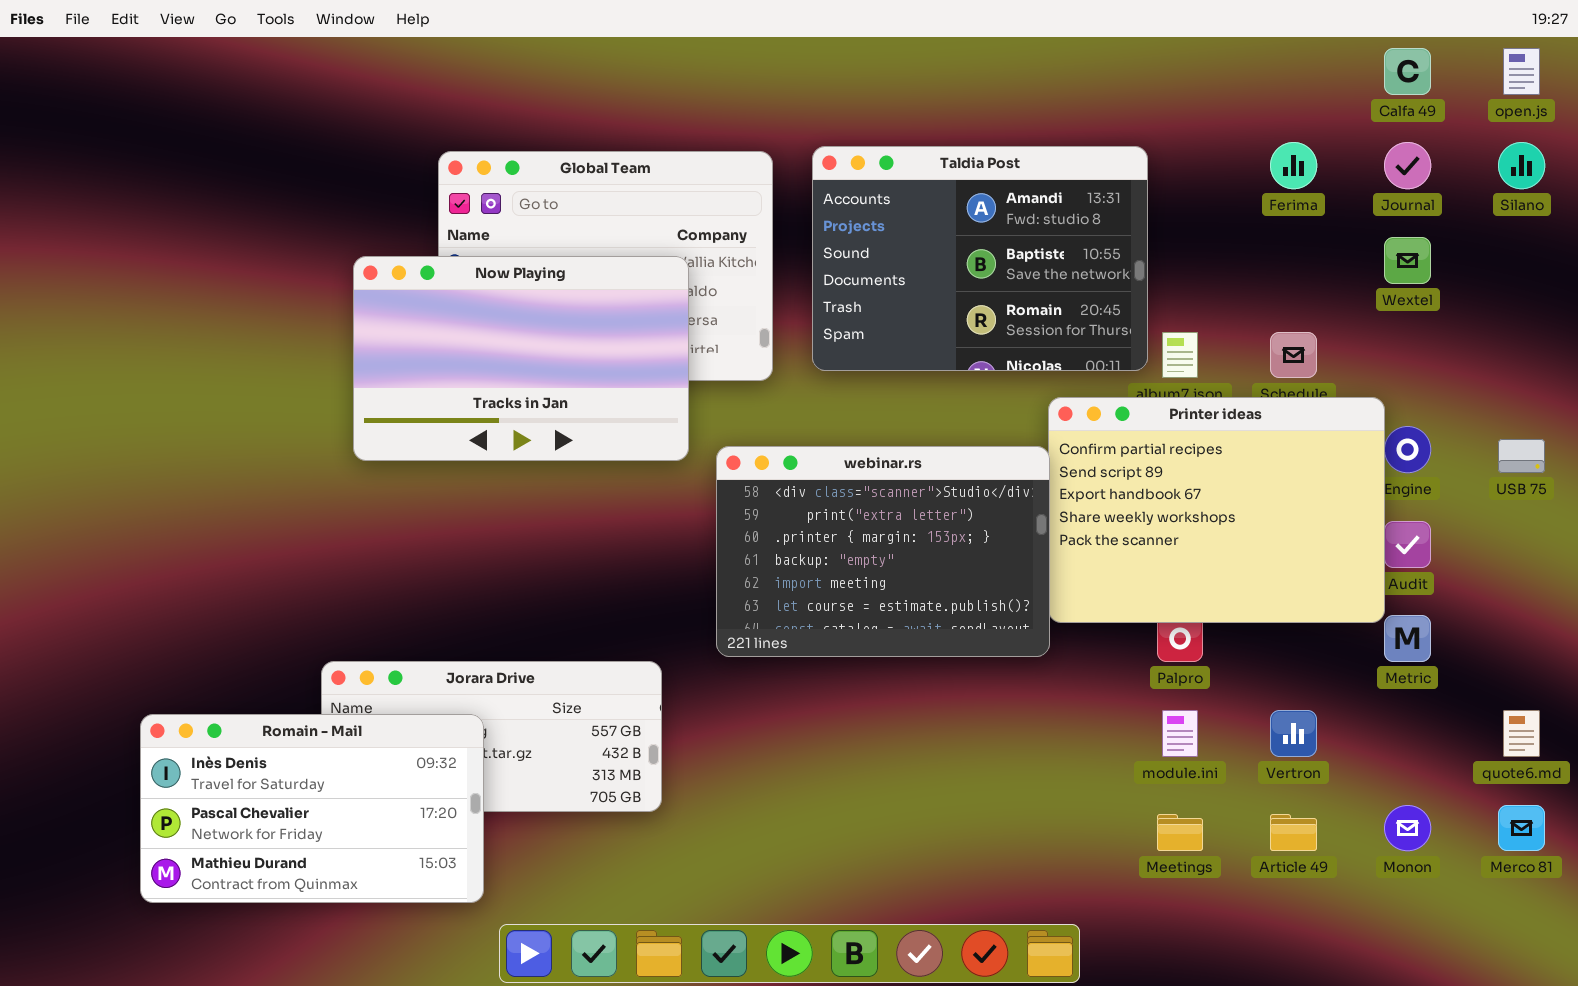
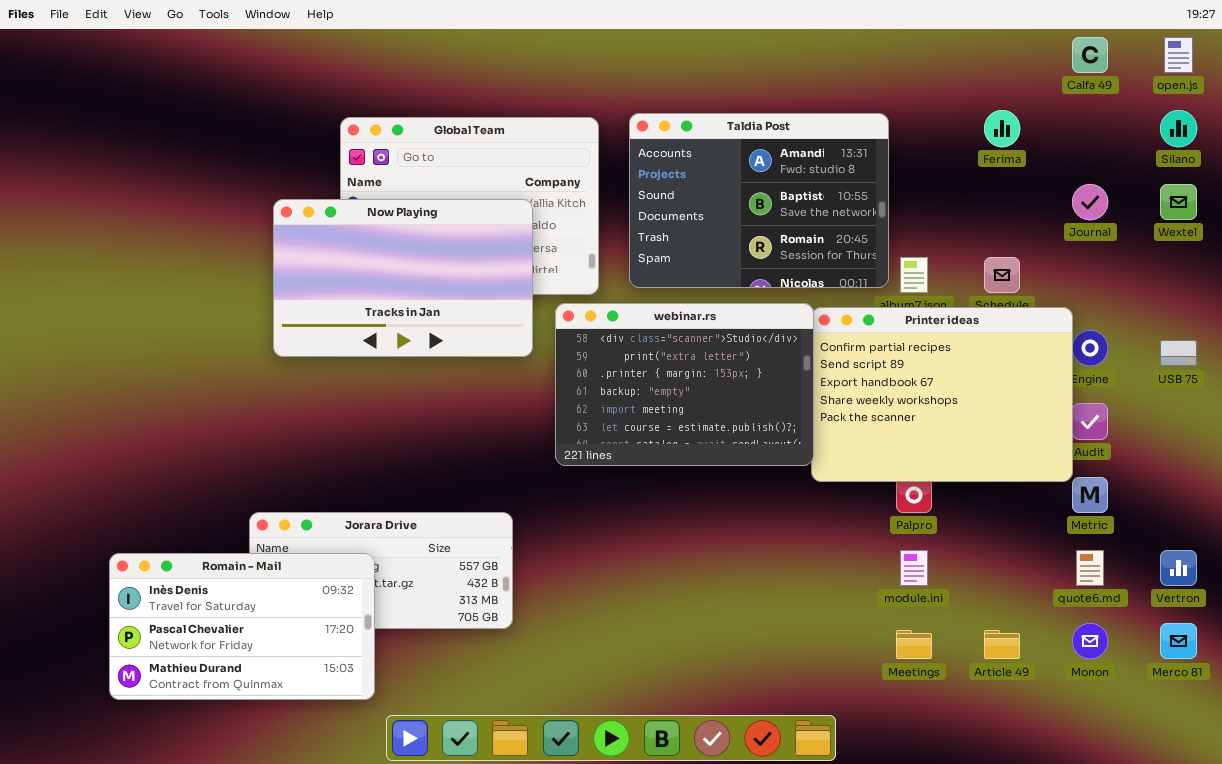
Journal: [1384,142,1431,189] -> [1072,184,1108,220], moved
Wextel: [1384,237,1431,284] -> [1160,184,1197,220], moved
webinar.rs: [716,446,1050,657] -> [555,303,814,466], moved
Vertron: [1270,710,1317,757] -> [1160,550,1197,586], moved
quote6.md: [1503,710,1540,757] -> [1076,550,1104,586], moved

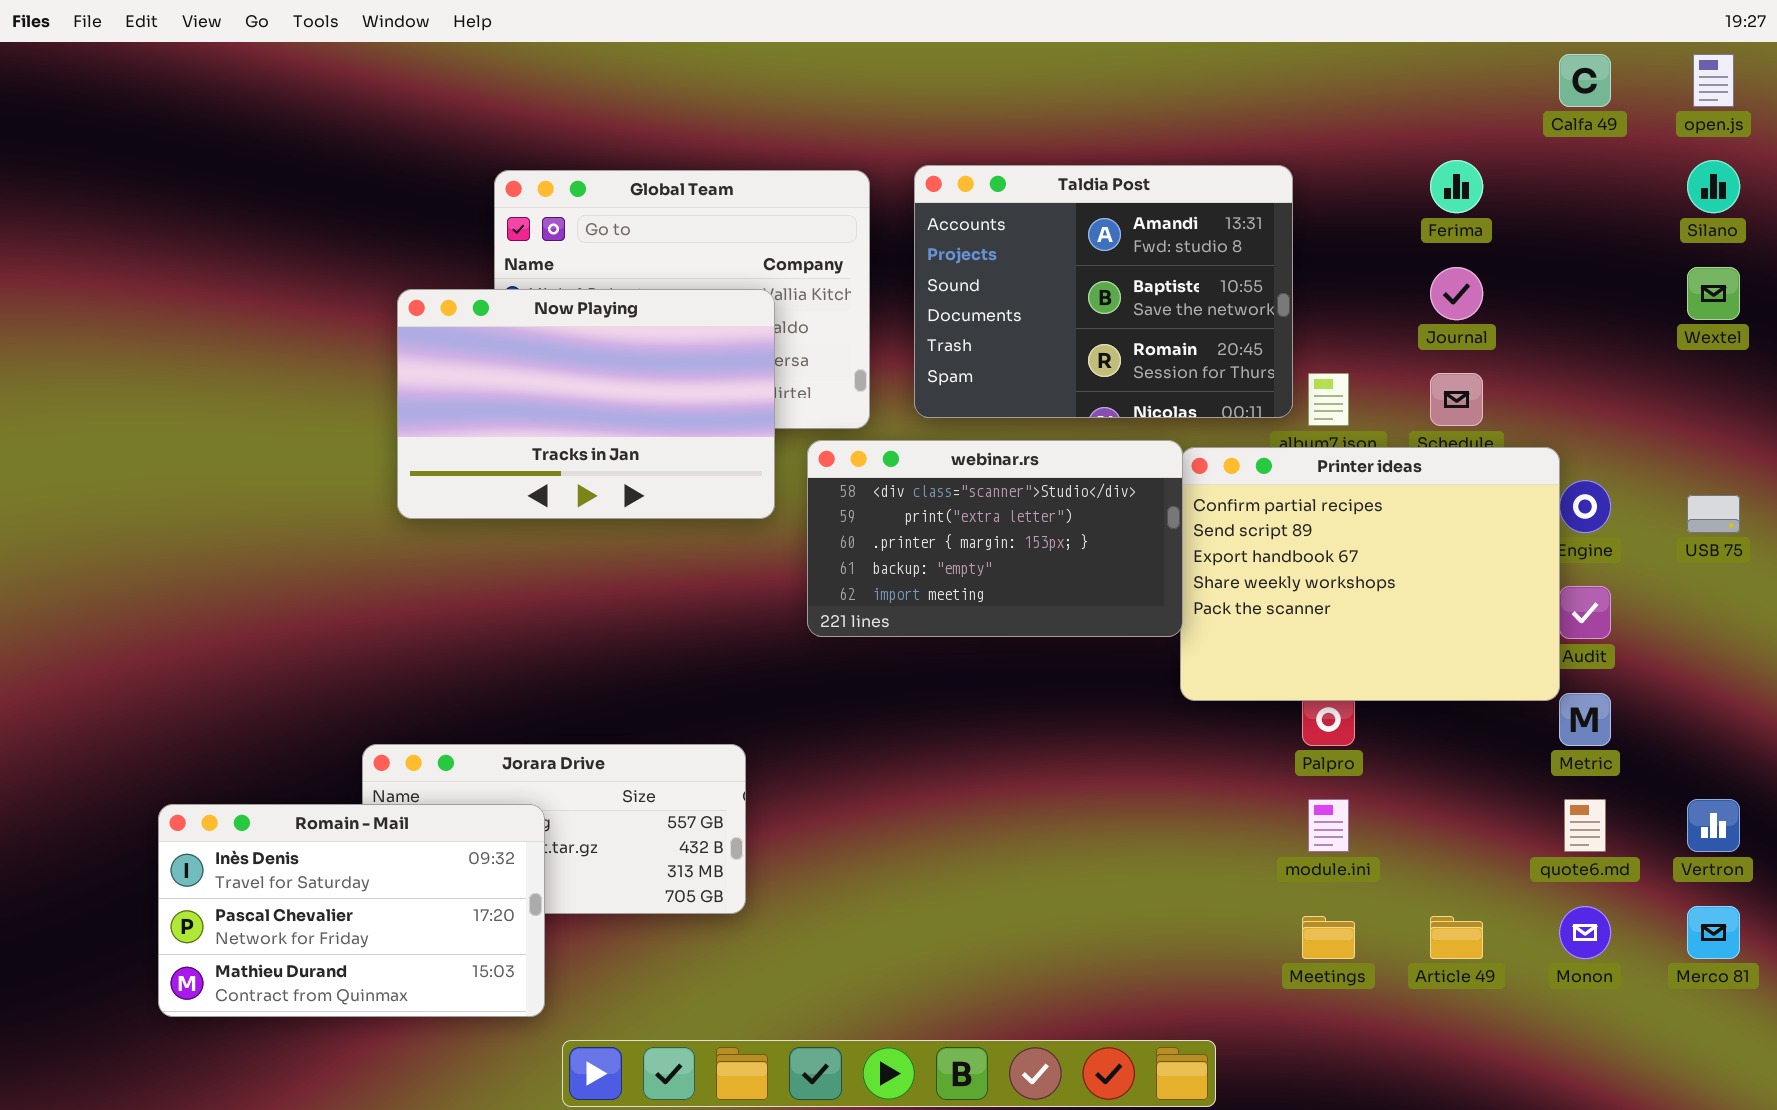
Journal: [1072,184,1108,220] -> [1430,267,1483,320], moved
webinar.rs: [555,303,814,466] -> [807,440,1183,637], resized

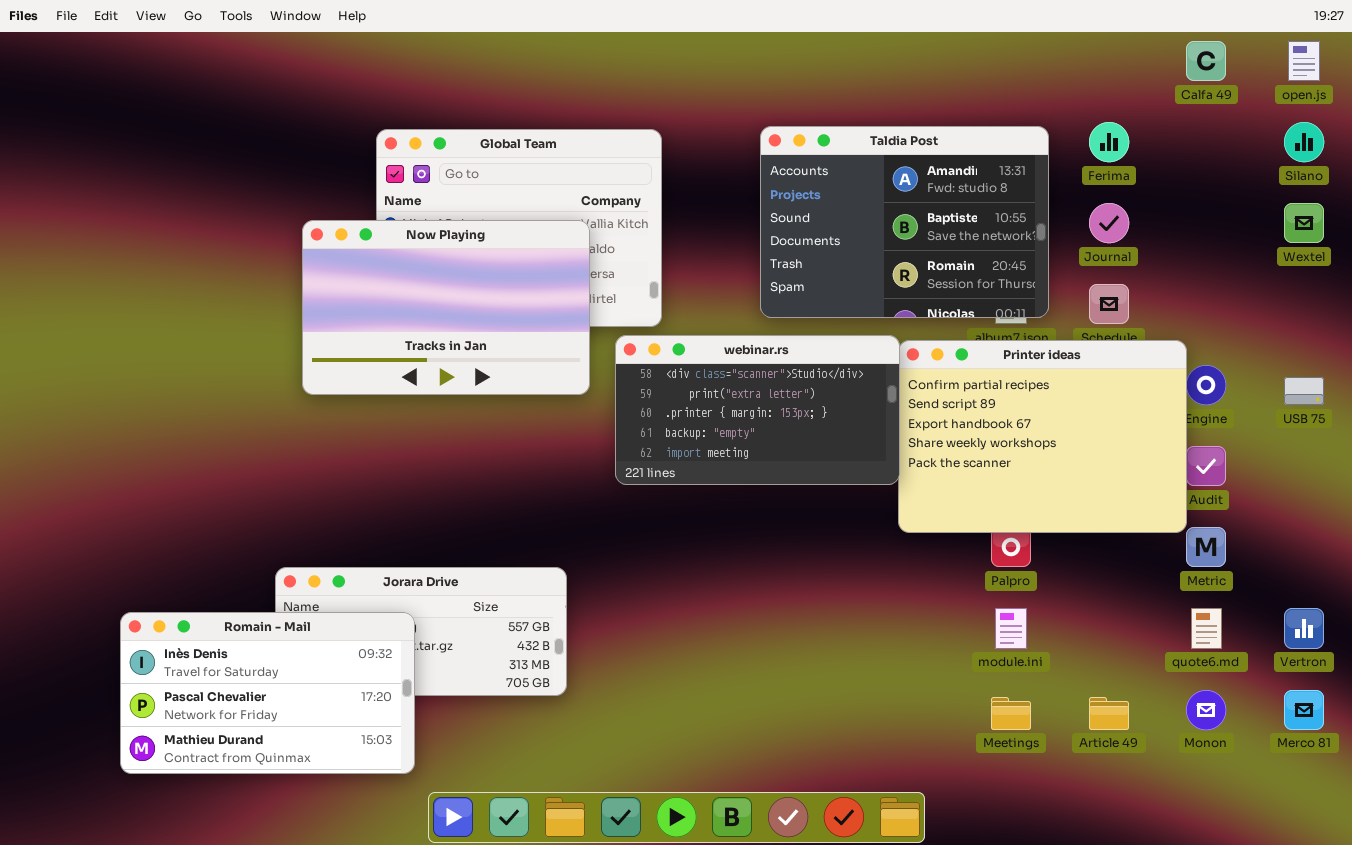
Taldia Post: [914,165,1293,418] -> [760,126,1049,318], moved

